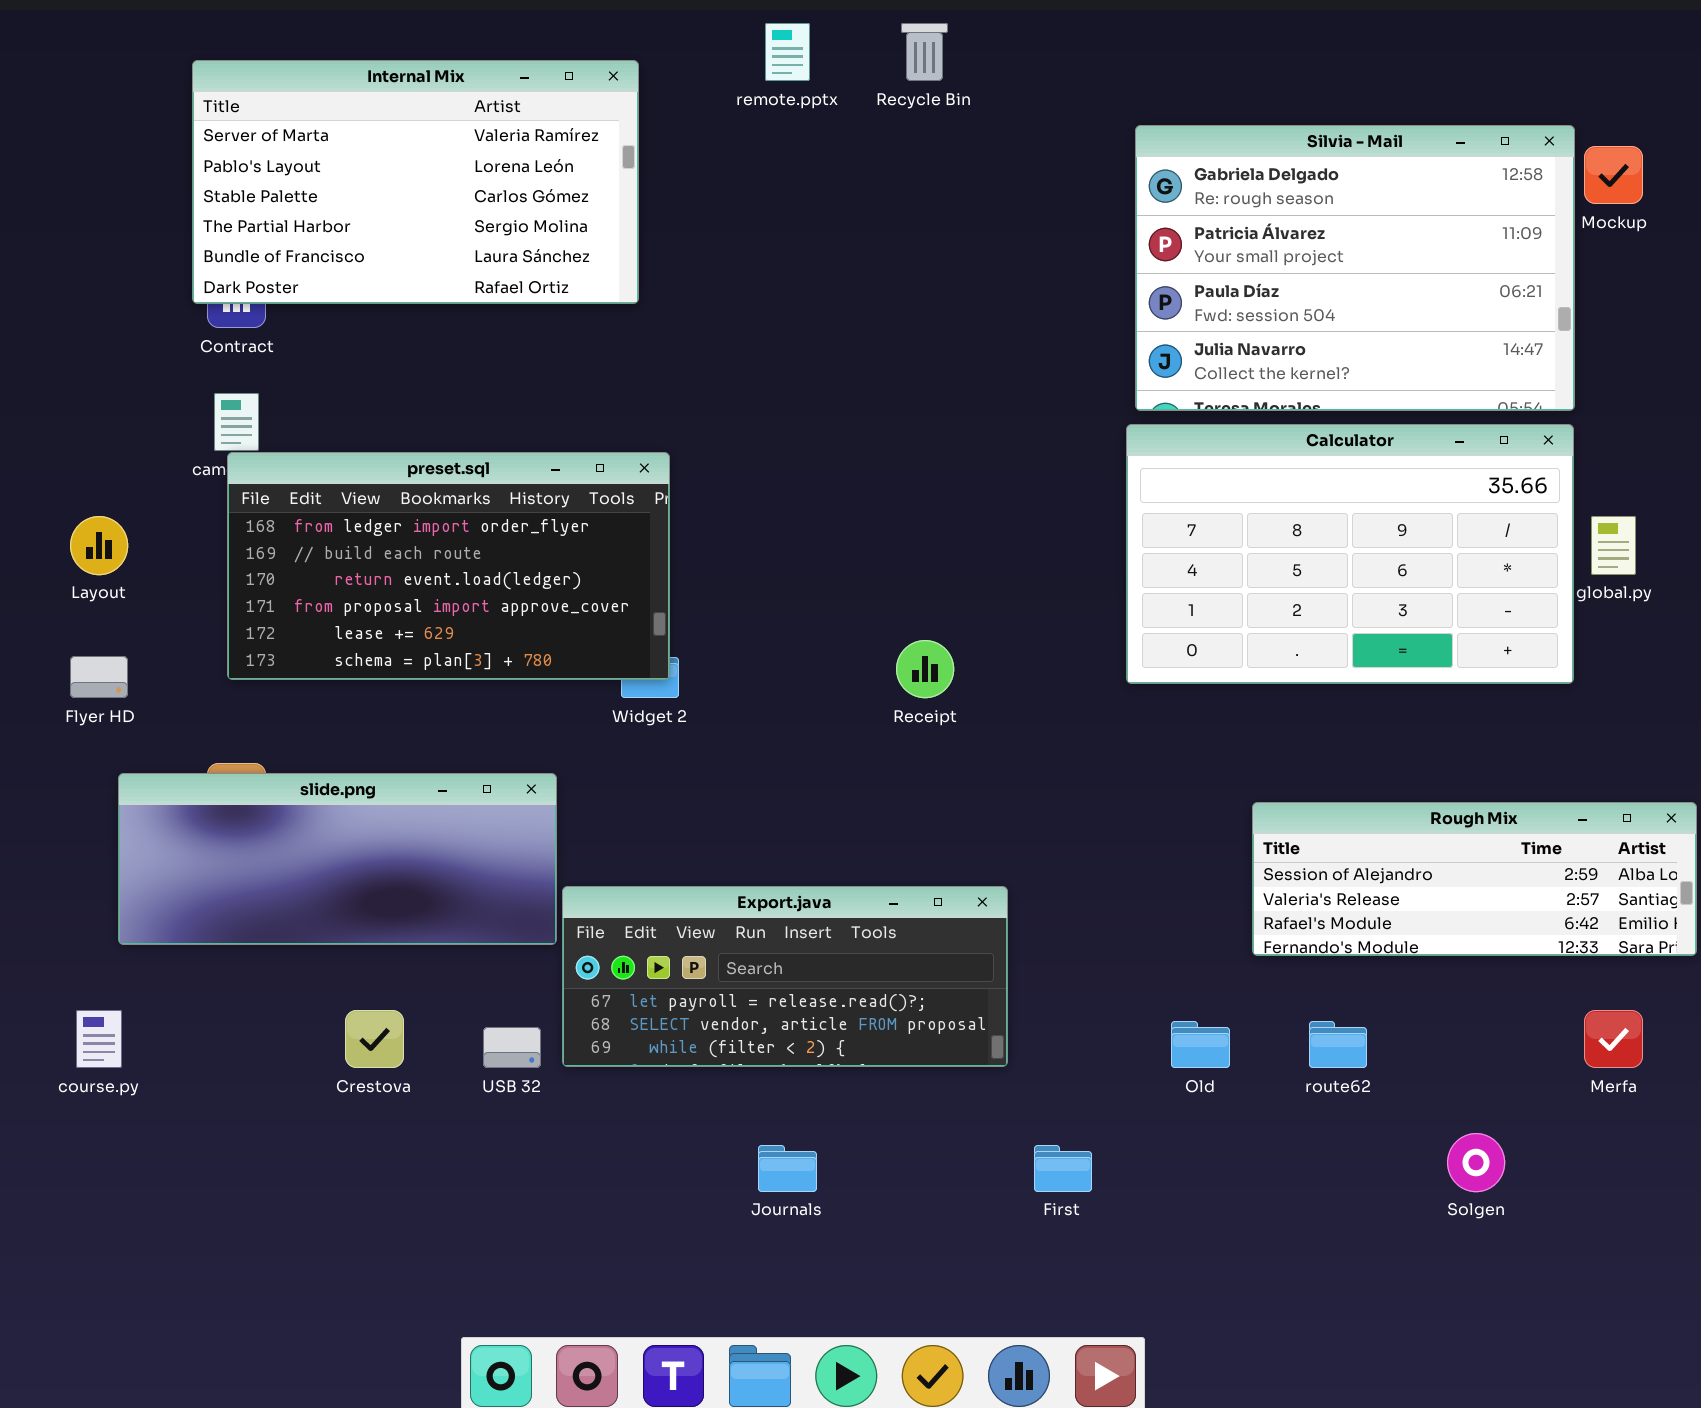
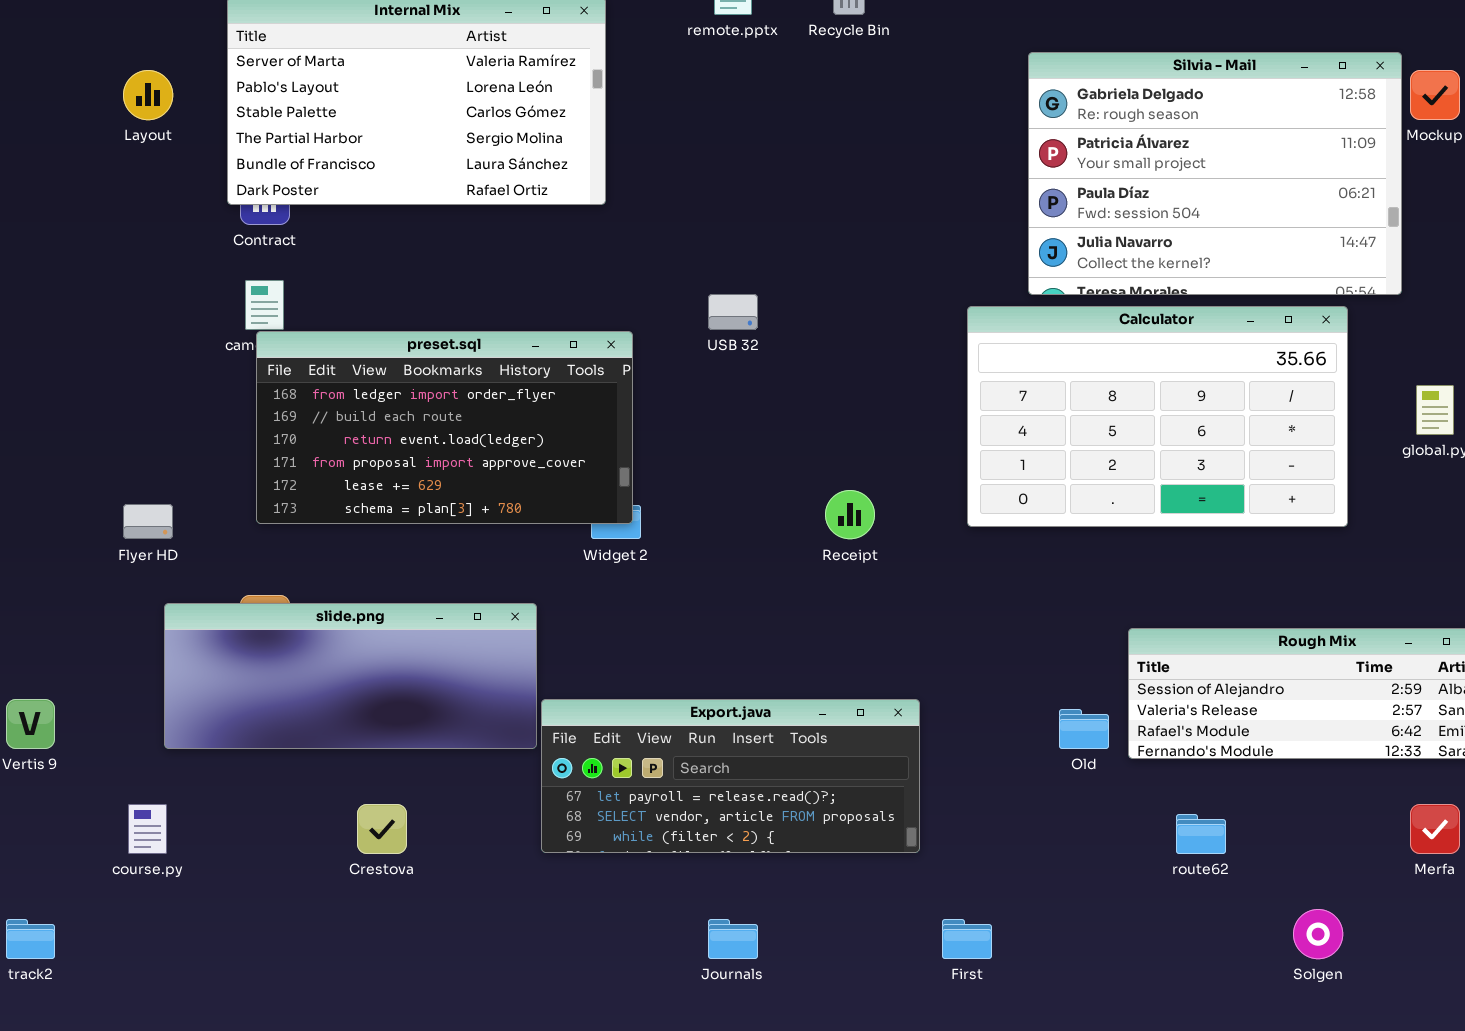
Calculator: [1126,424,1574,684] -> [967,306,1348,527], moved
Layout: [70,516,128,575] -> [123,70,173,120], moved
Old: [1171,1021,1230,1068] -> [1059,709,1109,749], moved
USB 32: [483,1027,541,1068] -> [708,294,758,330], moved

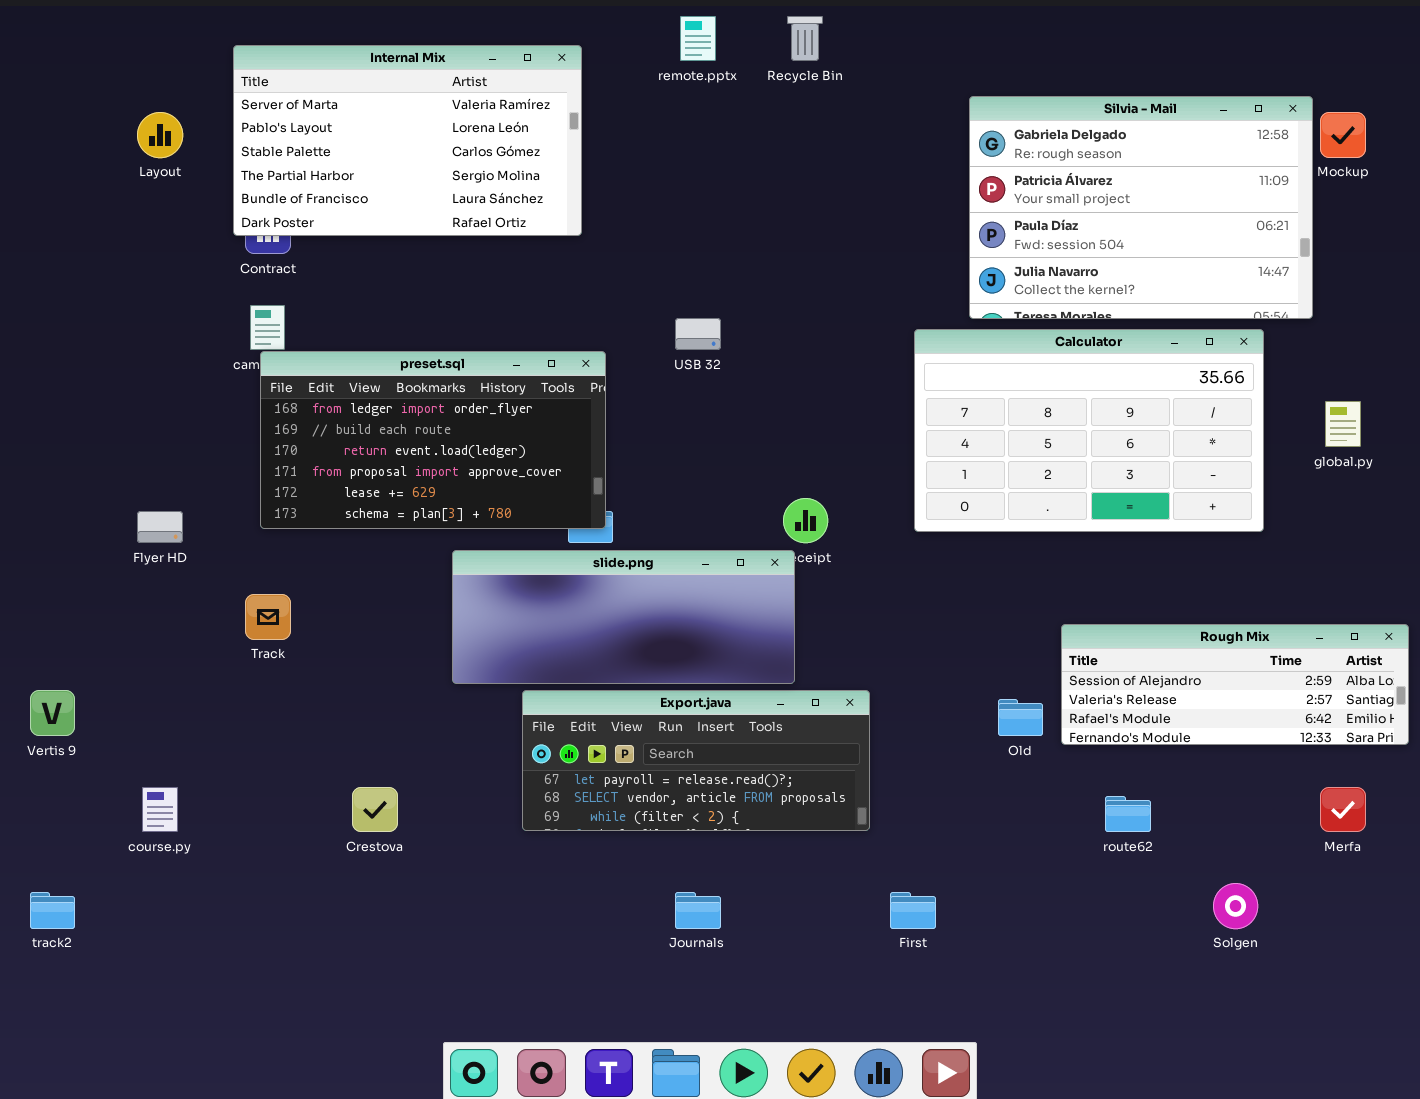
slide.png: [164,603,537,749] -> [452,550,795,684], moved

